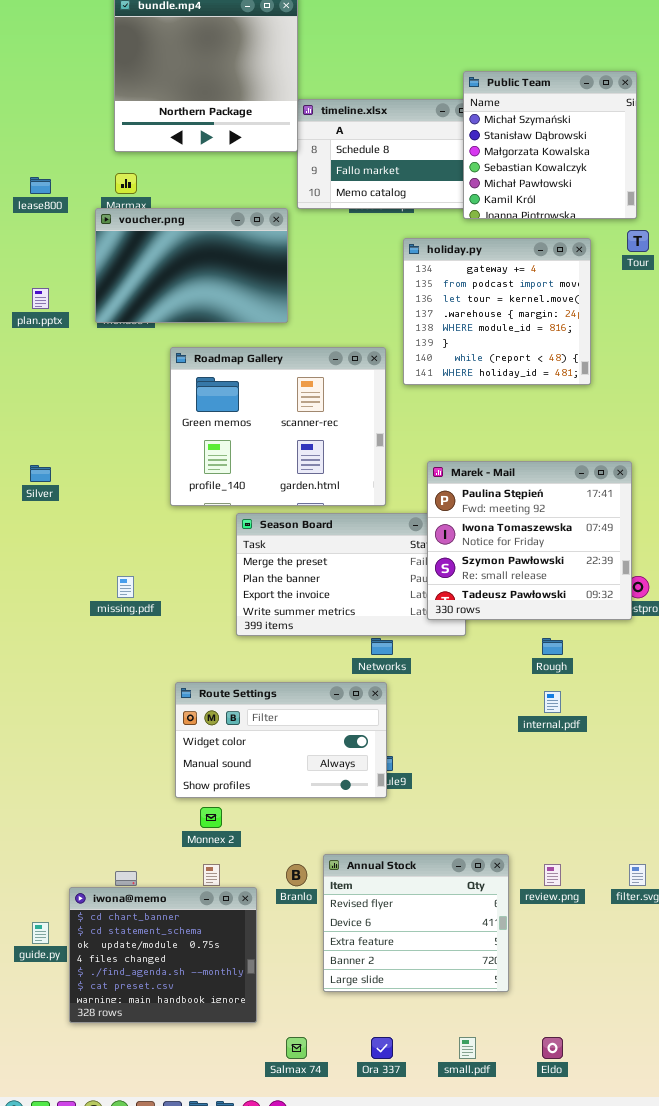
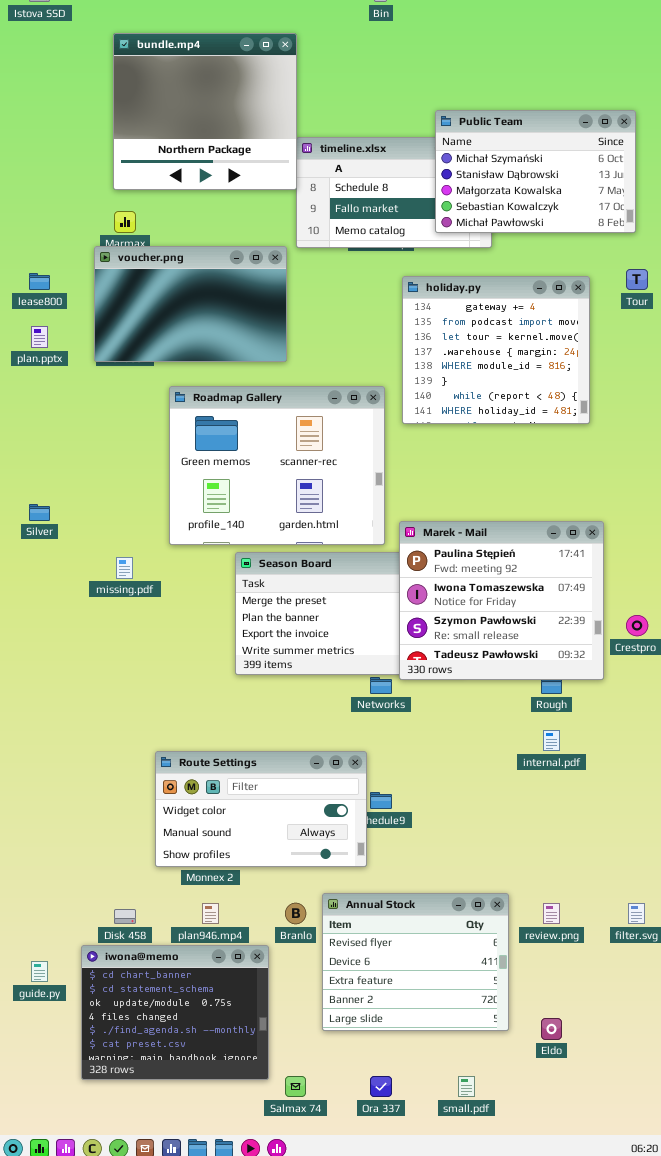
Public Team: [463,71,637,219] -> [435,110,636,233], resized
lease800: [30,177,51,194] -> [29,273,50,290], moved
Marek - Mail: [427,461,632,620] -> [399,521,604,680], moved
missing.pdf: [117,576,134,598] -> [116,557,133,579], moved
Route Settings: [175,682,387,798] -> [155,751,367,867], moved
iwona@memo: [69,887,257,1023] -> [81,945,269,1080], moved
Eldo: [542,1037,563,1059] -> [541,1018,562,1040], moved

